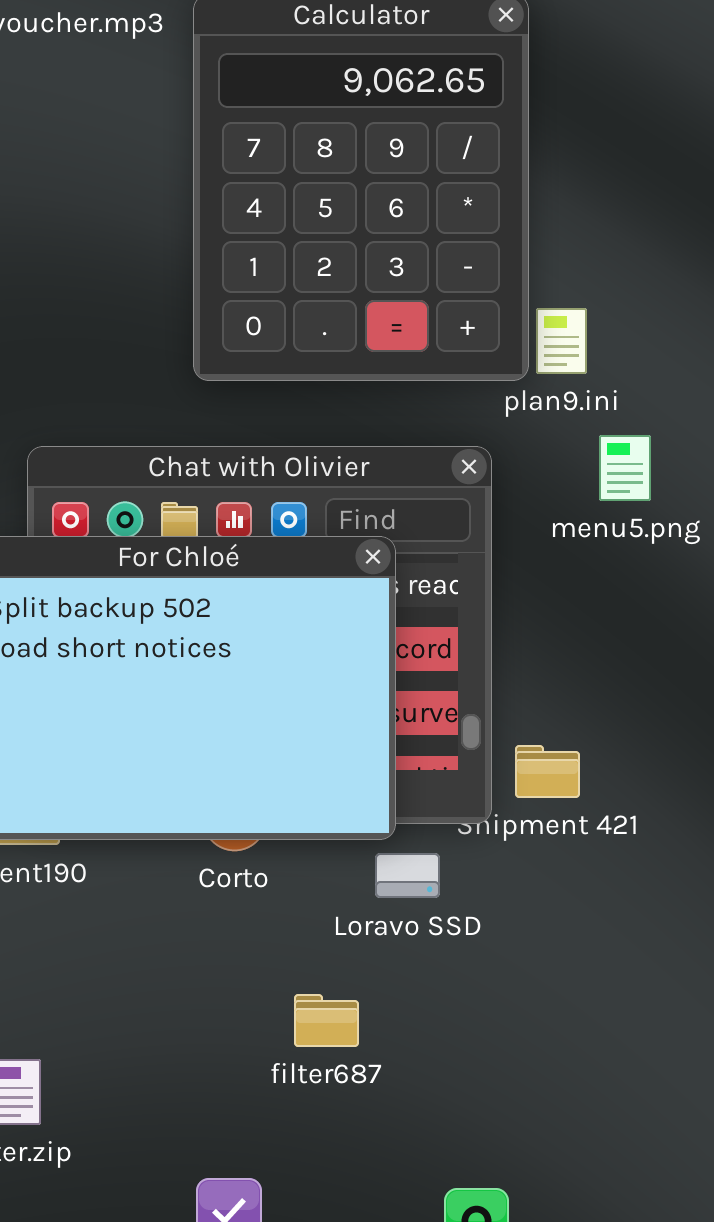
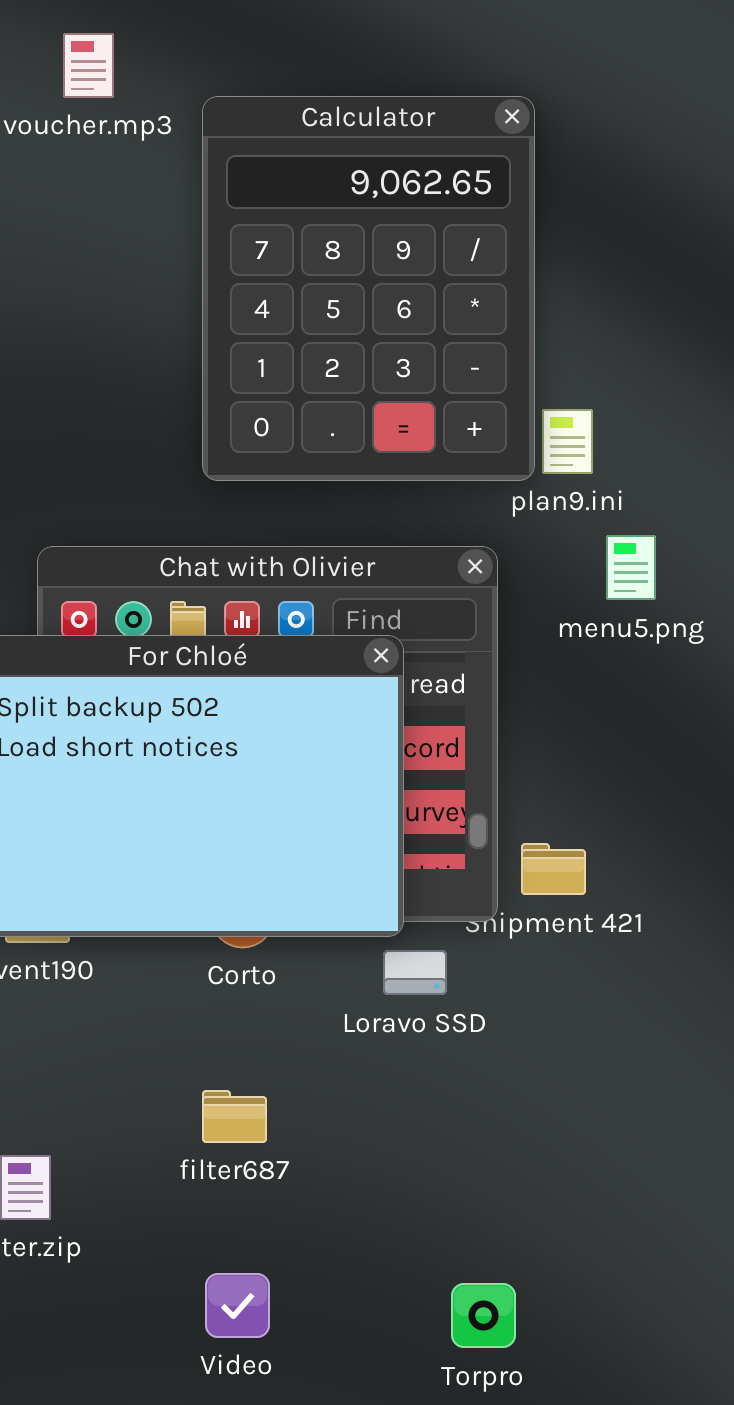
filter687: [294,994,359,1047] -> [202,1090,267,1143], moved

